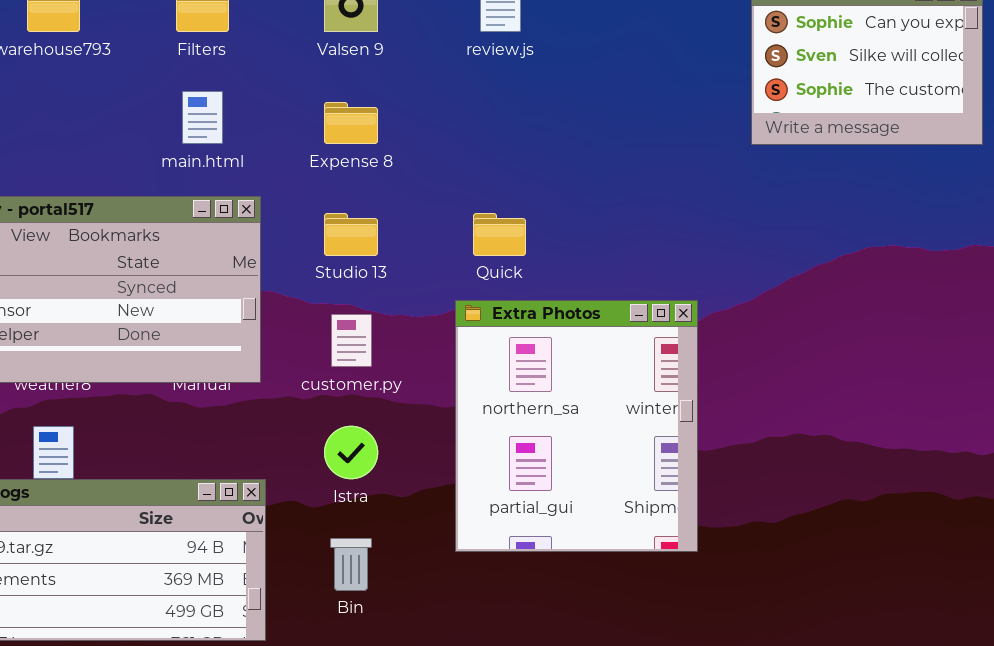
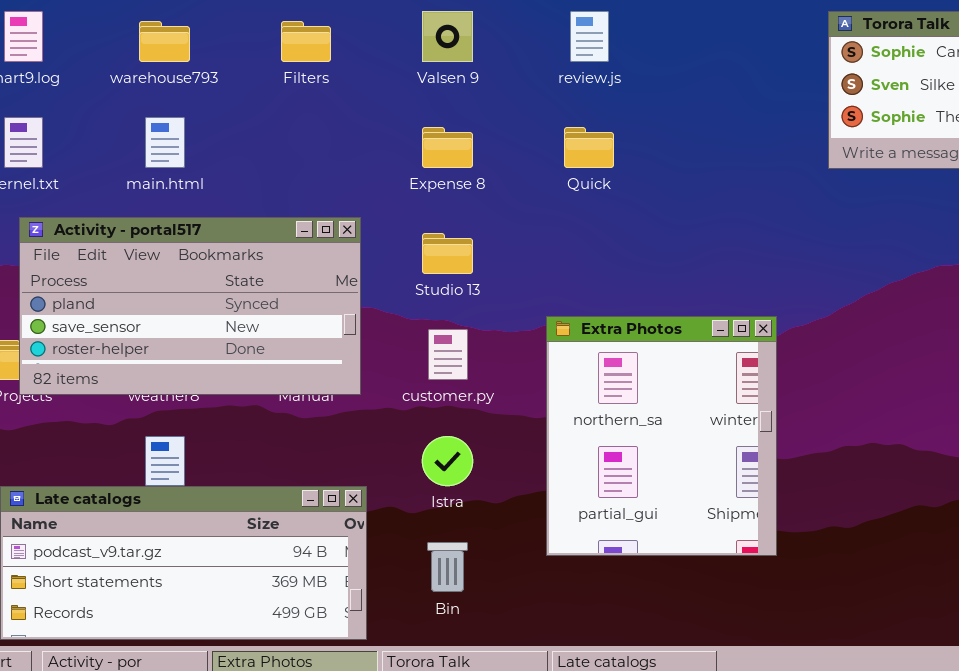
main.html: [182,91,223,144] -> [145,117,185,168], moved
Quick: [473,213,526,256] -> [564,127,614,168], moved

